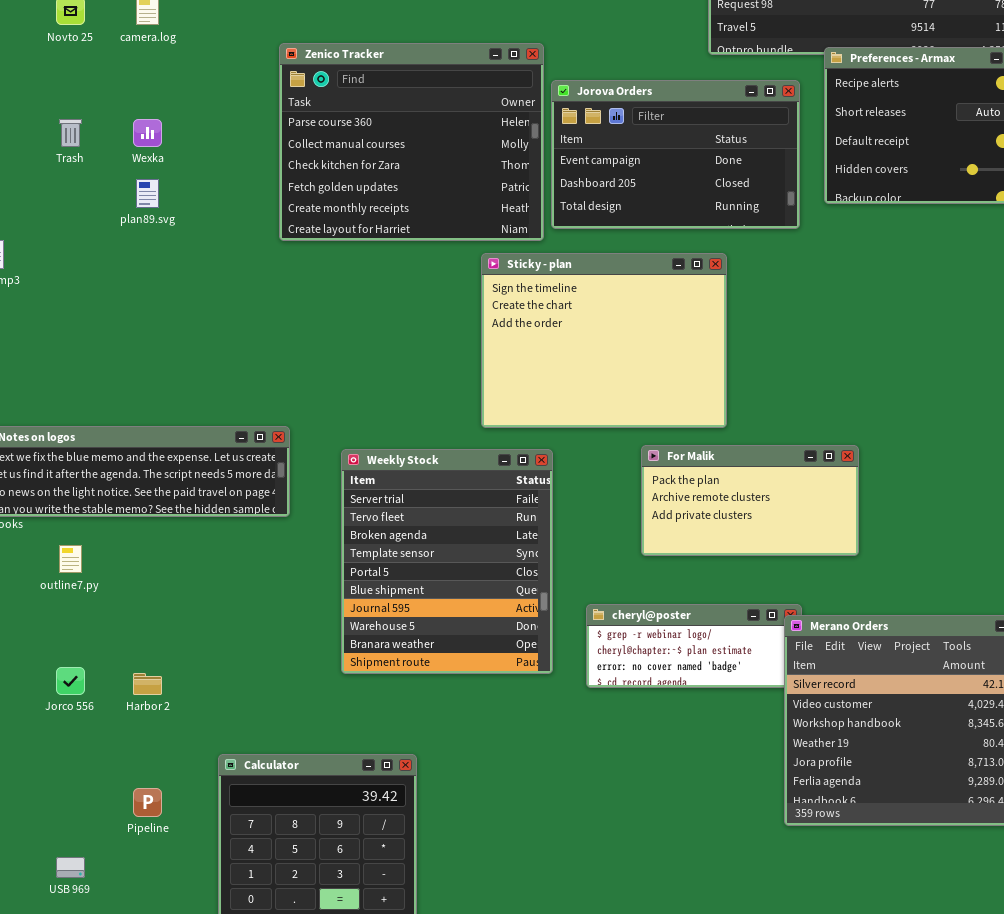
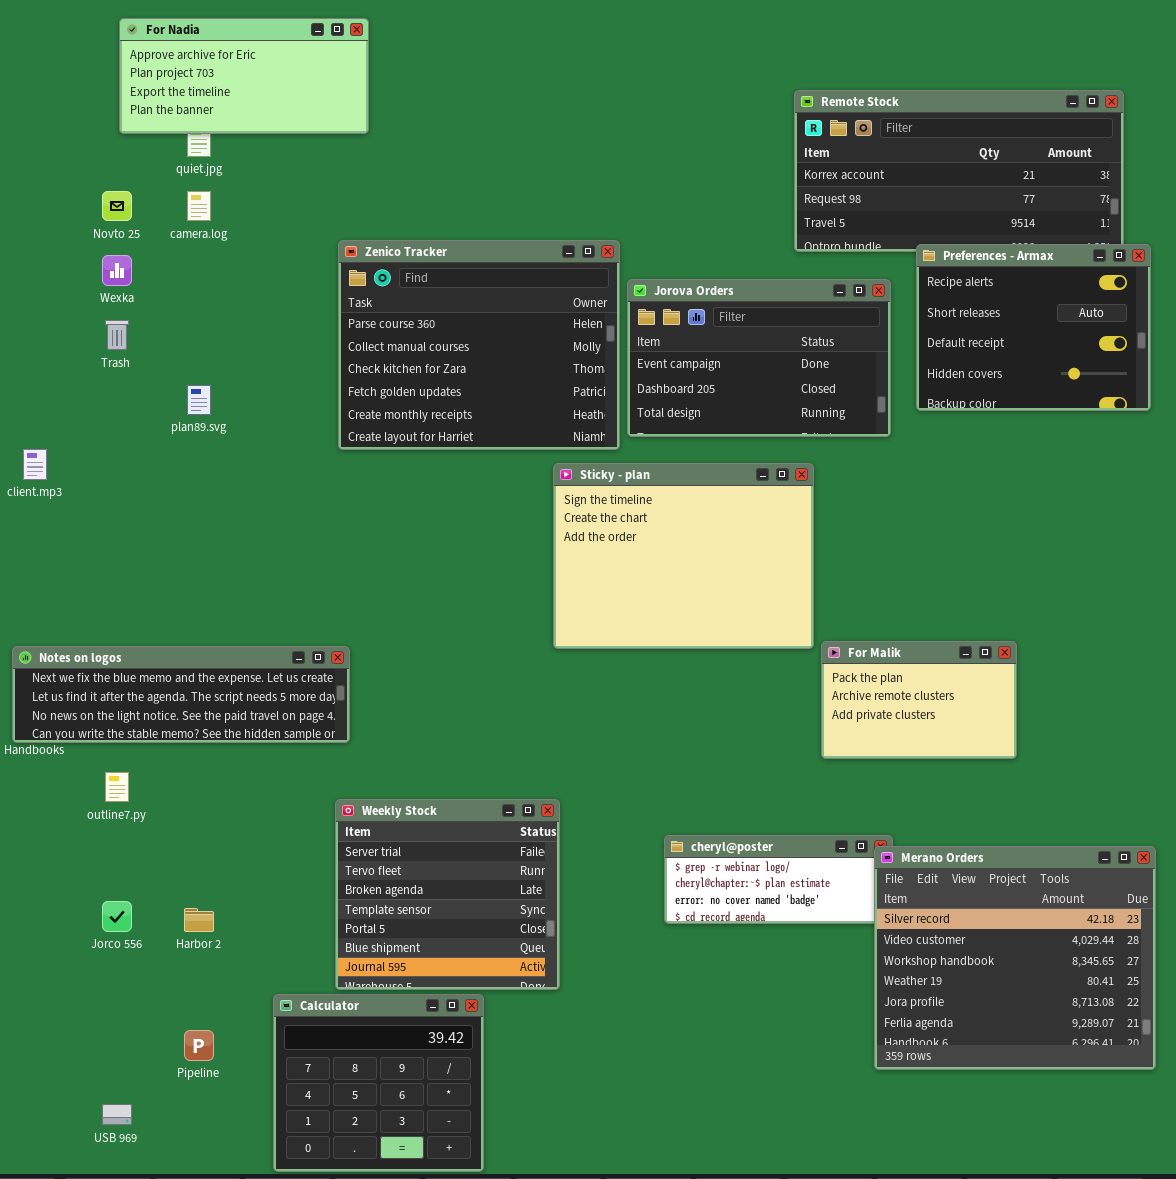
Wexka: [133,119,162,147] -> [102,255,132,286], moved
For Malik: [641,445,859,556] -> [821,641,1017,759], moved, resized
Weekly Stock: [341,449,553,674] -> [335,799,560,990], moved, resized

